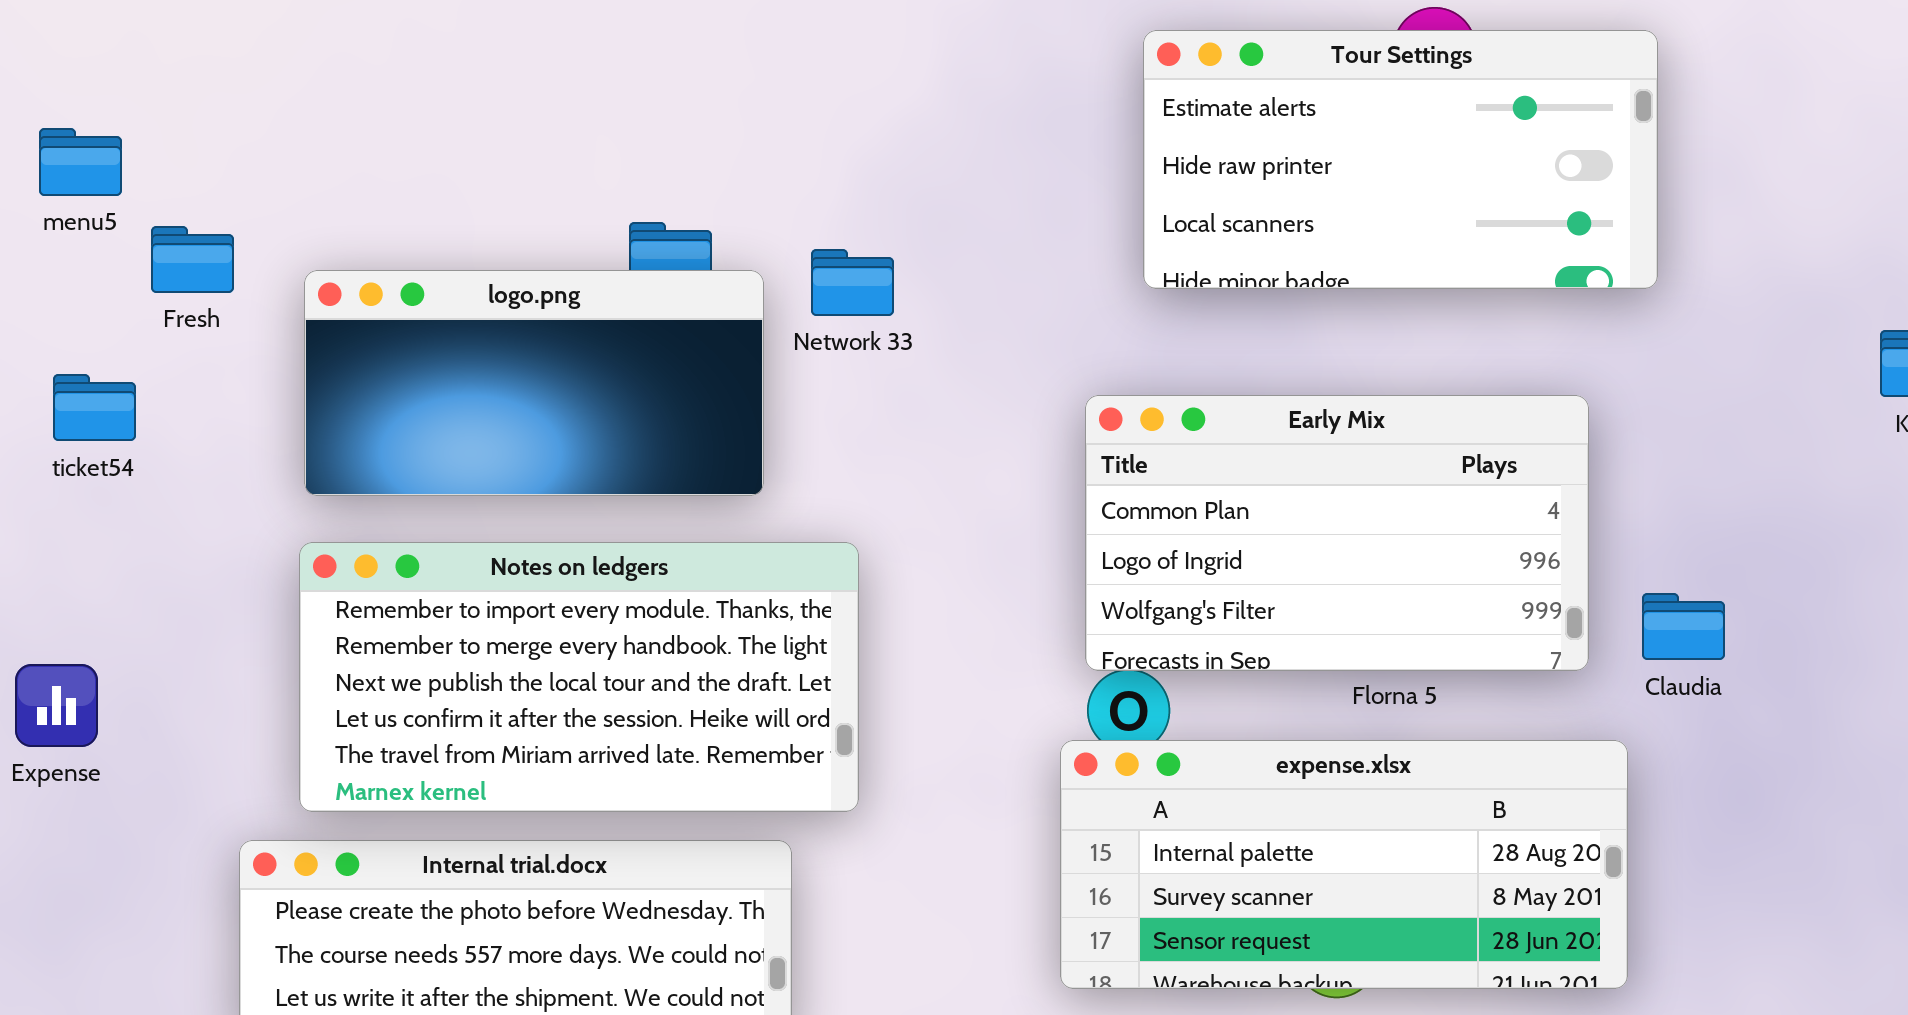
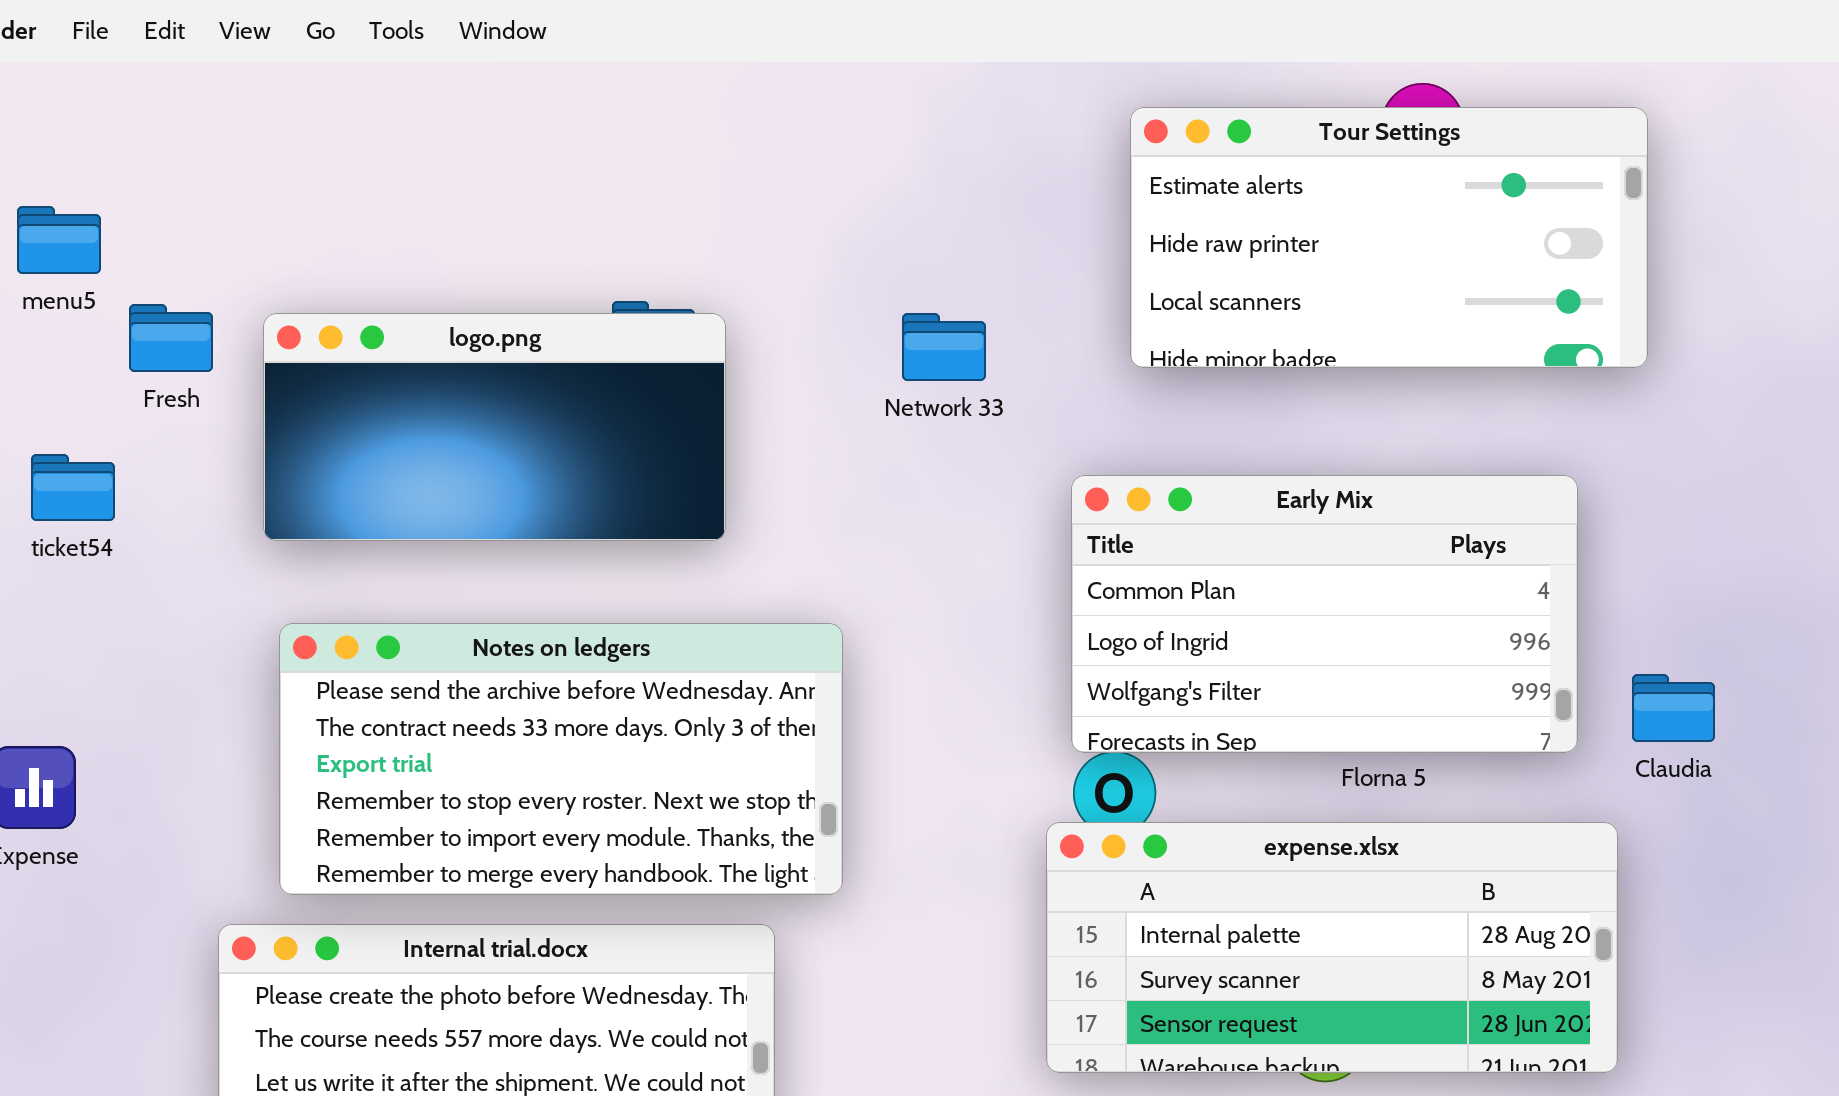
Network 33: [811,249,894,316] -> [902,313,986,381], moved
logo.png: [304,270,764,496] -> [263,313,726,541], moved
Notes on ledgers: [299,542,859,812] -> [279,623,843,895], scrolled up 4 rows

